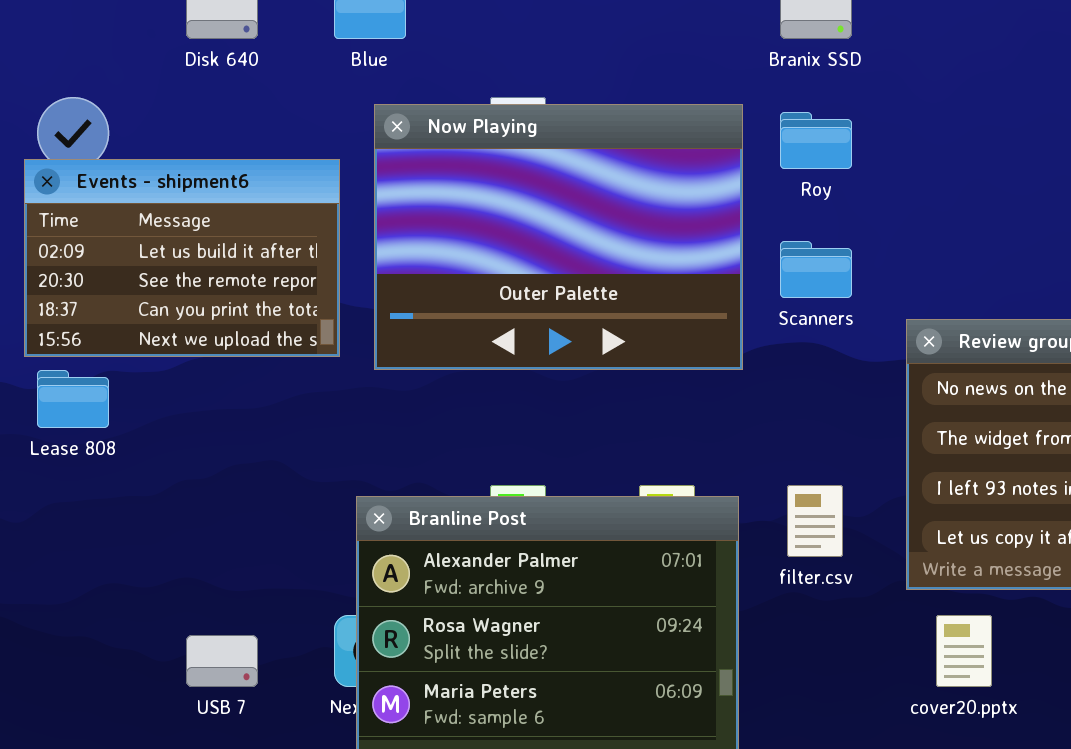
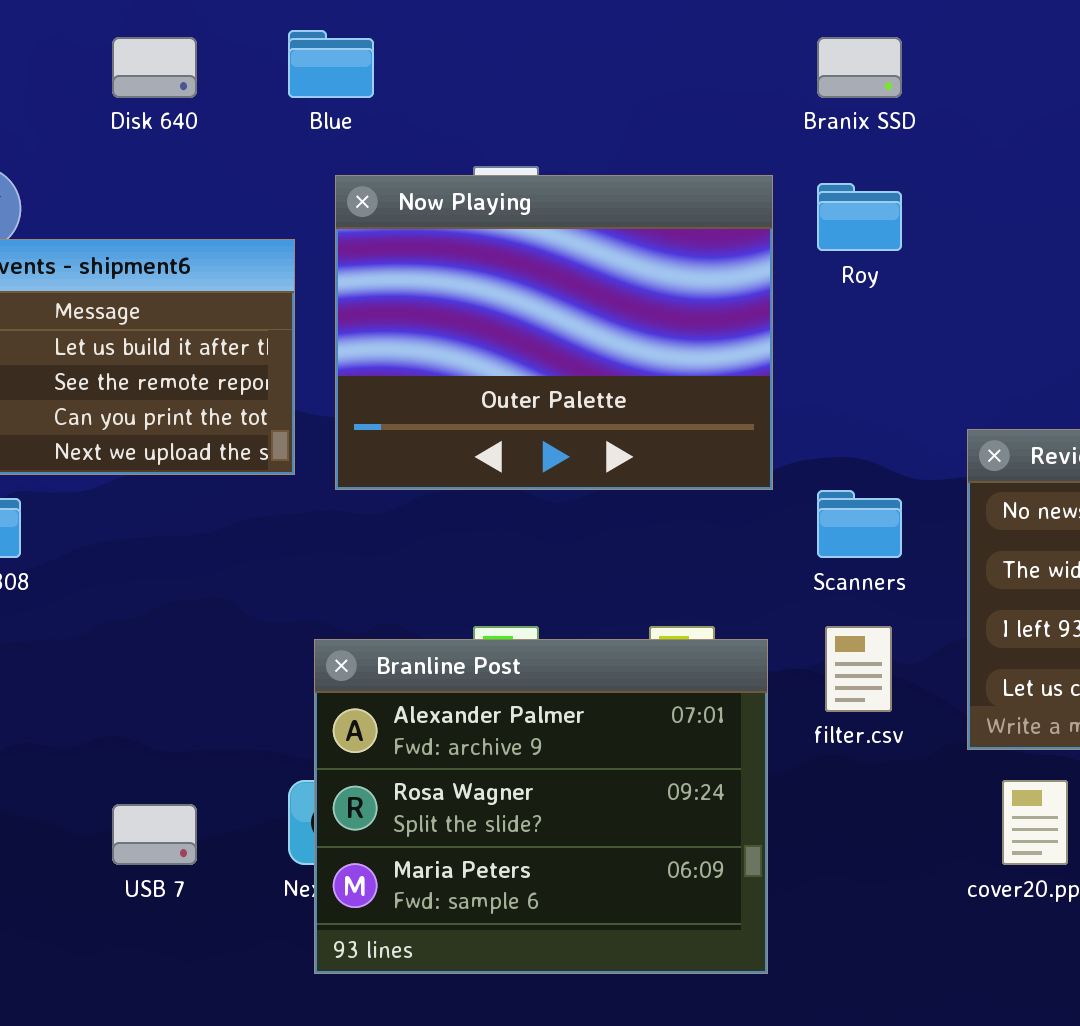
Scanners: [780,241,852,298] -> [817,490,902,558], moved

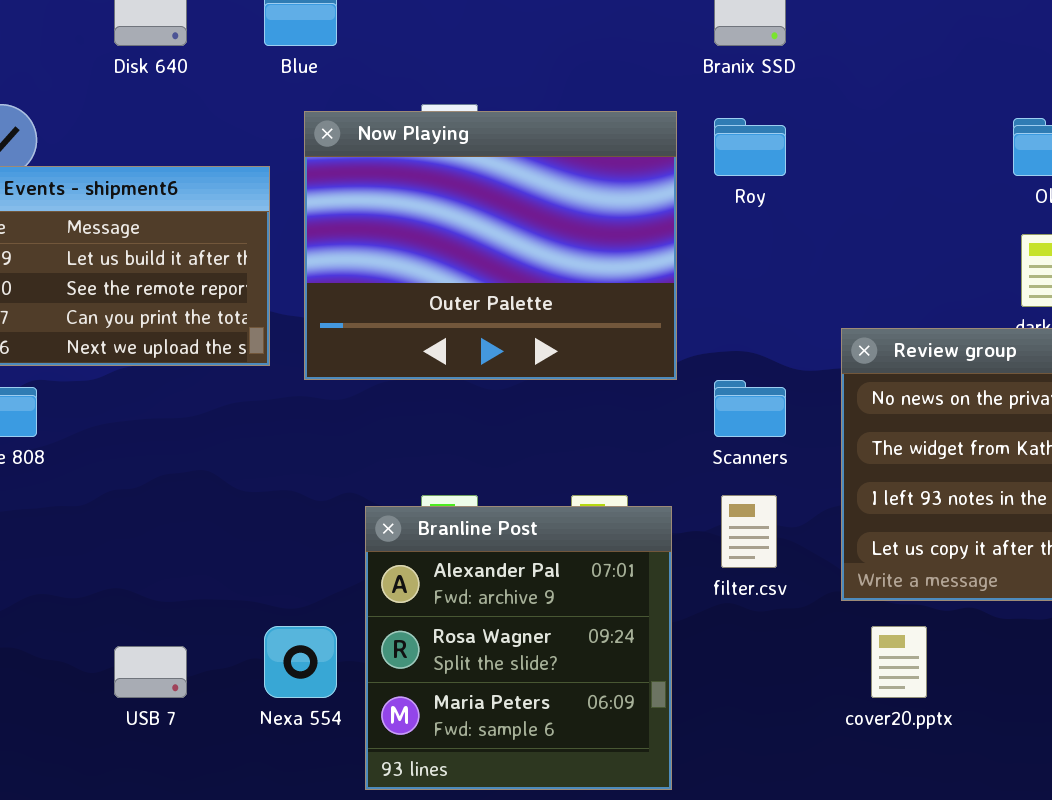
Branline Post: [314,639,768,974] -> [365,506,672,790], resized

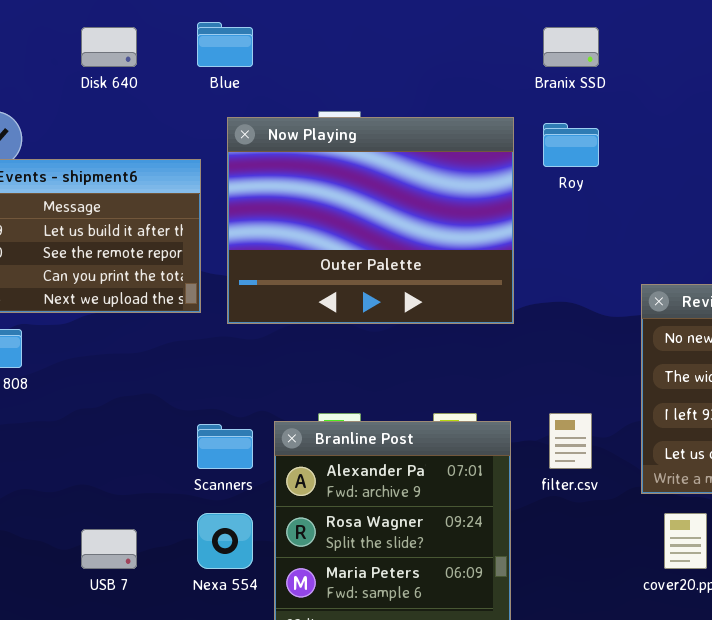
Scanners: [714,380,786,437] -> [197,424,253,469], moved

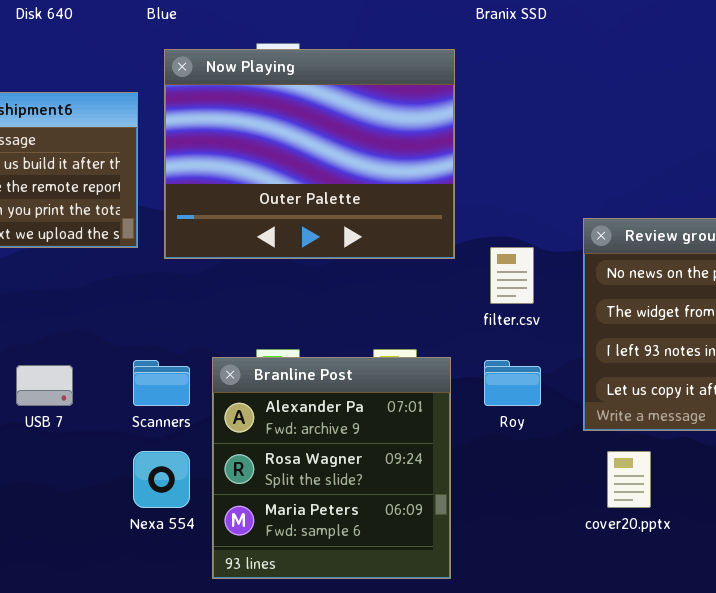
Roy: [543,123,599,167] -> [484,360,541,406], moved
filter.csv: [549,413,592,469] -> [490,247,534,304], moved
USB 7: [81,529,137,569] -> [16,365,73,406], moved

